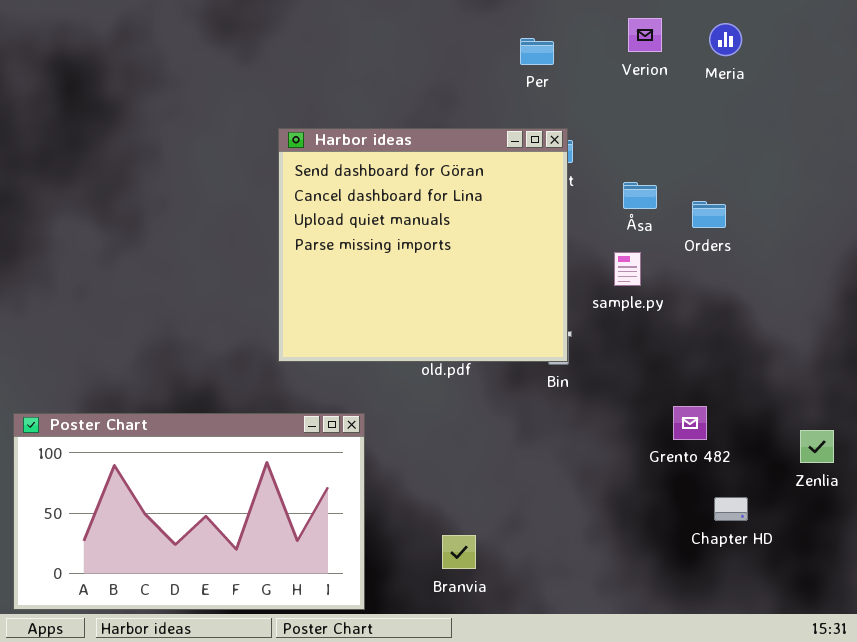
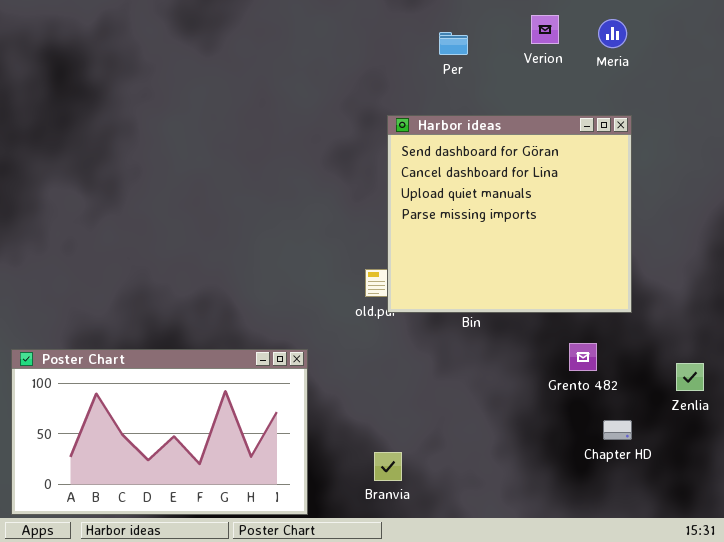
Harbor ideas: [278,128,568,362] -> [387,115,632,313], moved

